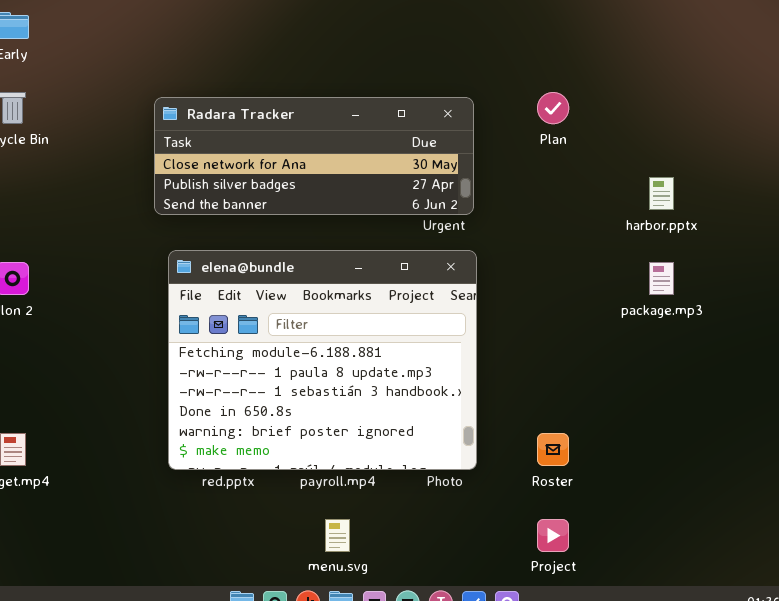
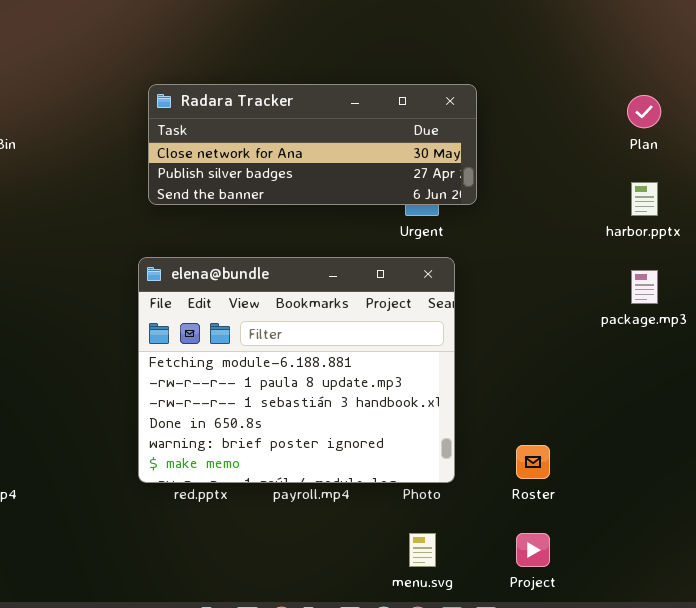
Plan: [537,92,569,124] -> [627,95,661,128], moved
Radara Tracker: [154,97,474,215] -> [148,84,477,205], moved
menu.svg: [325,519,350,552] -> [409,533,436,567], moved

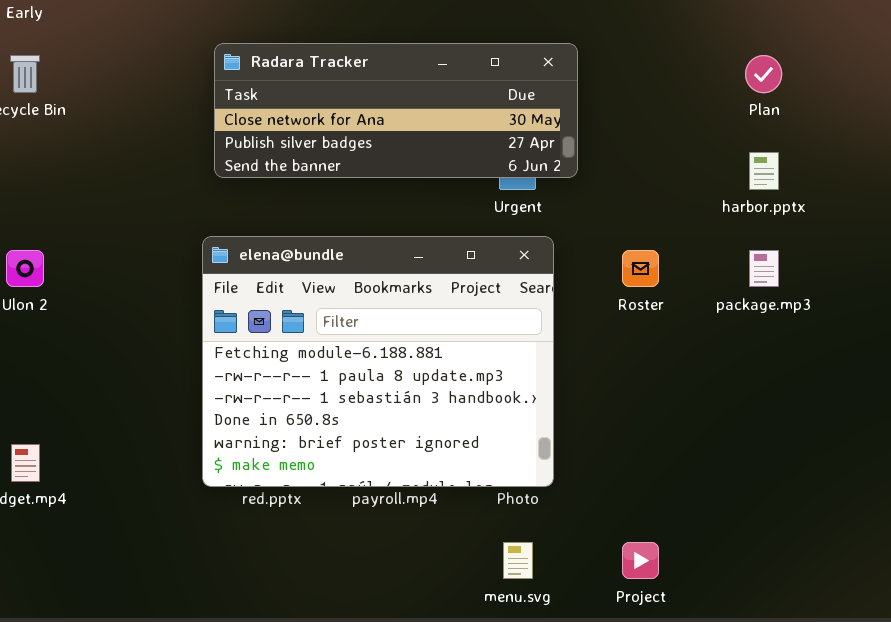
Roster: [516,445,550,479] -> [622,250,659,287], moved

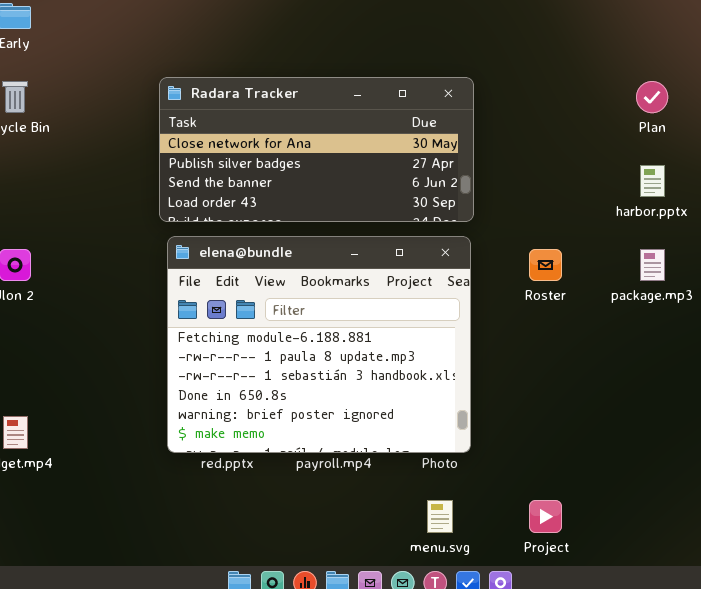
Radara Tracker: [214,43,578,178] -> [159,77,474,222], moved, resized

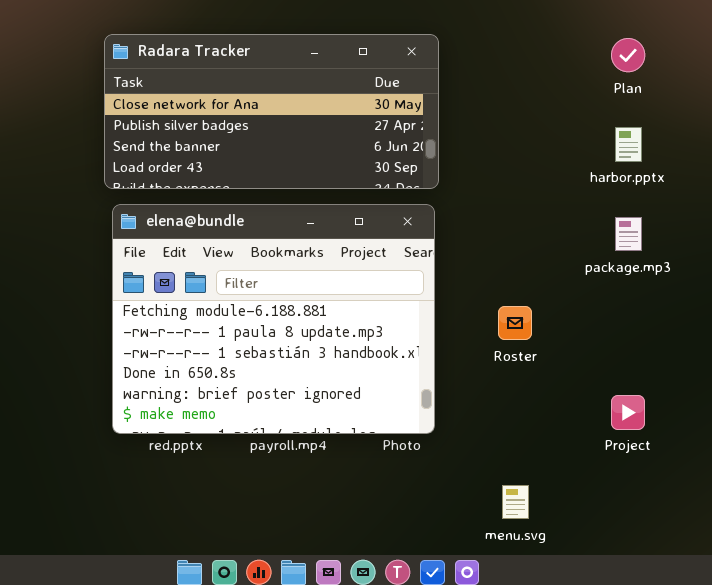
Roster: [529,249,562,281] -> [498,306,532,340], moved
menu.svg: [427,500,453,533] -> [502,485,529,519], moved
Project: [529,500,562,533] -> [611,395,645,430], moved

